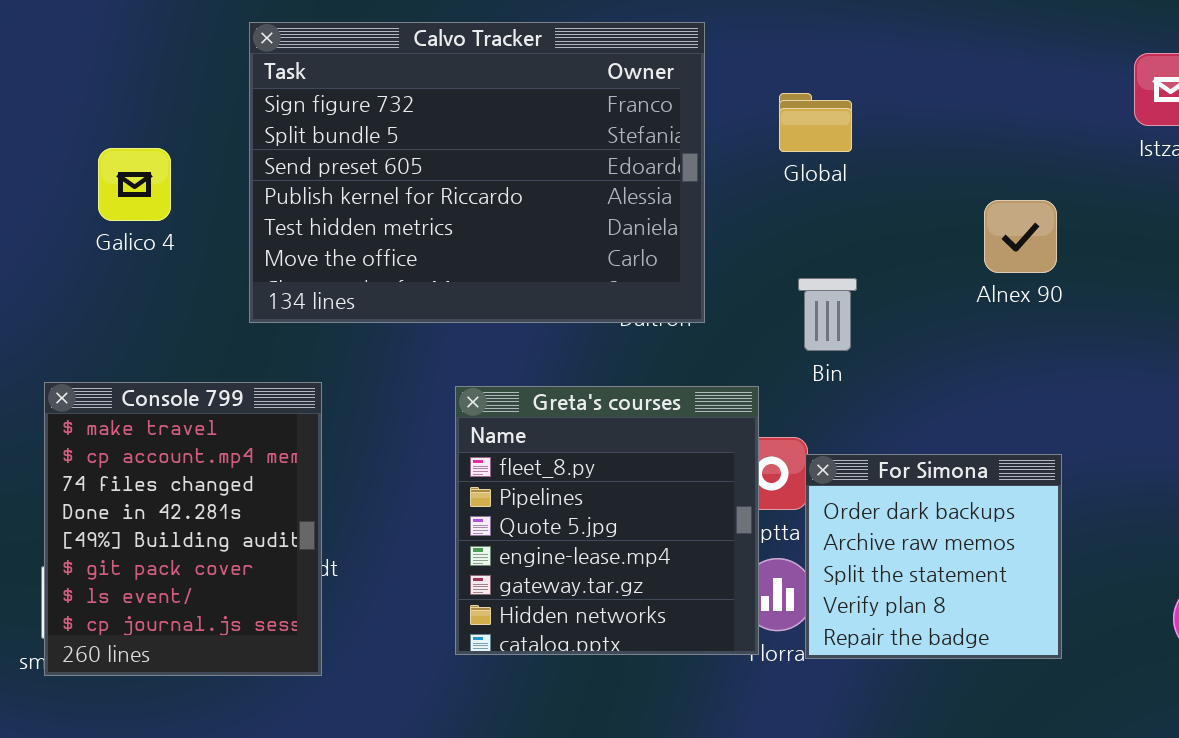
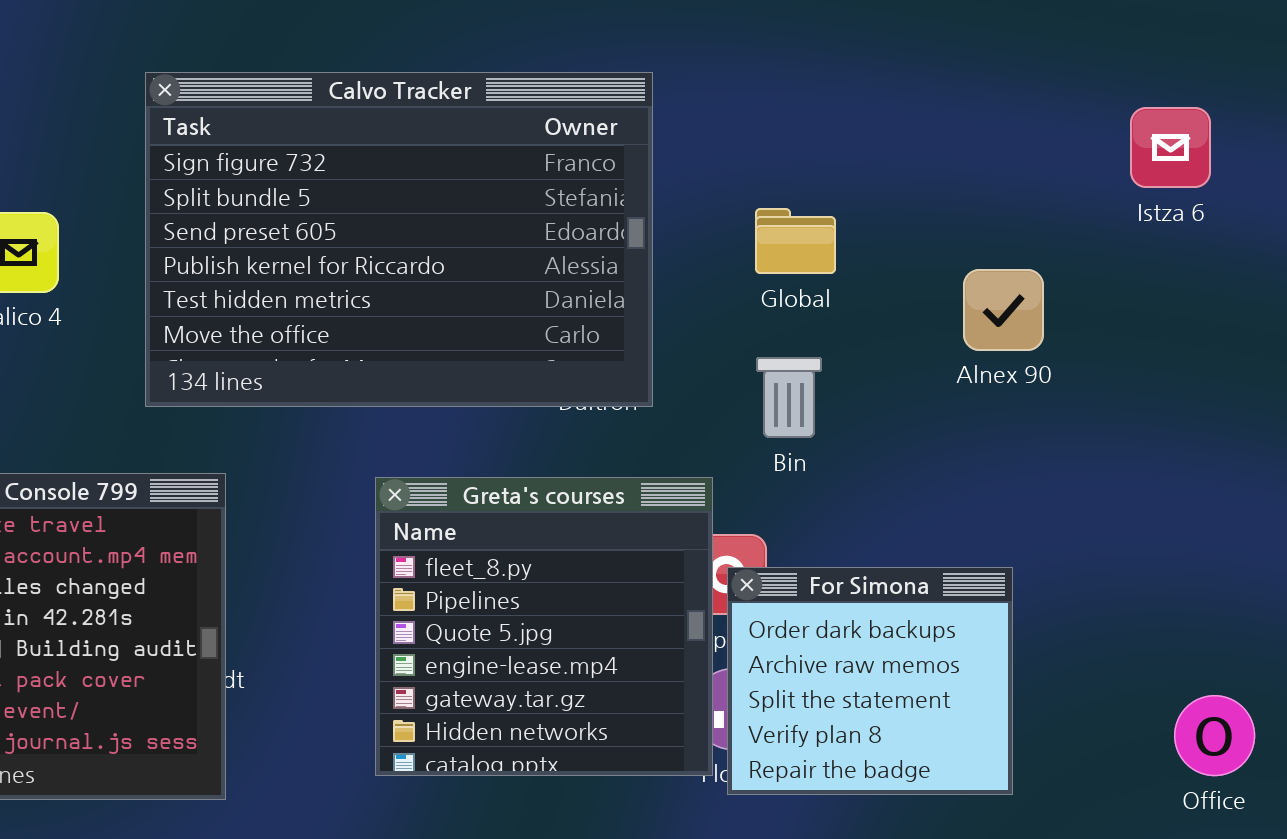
Global: [779,93,852,152] -> [755,208,836,274], moved
For Simona: [805,454,1062,659] -> [727,567,1013,795], moved

